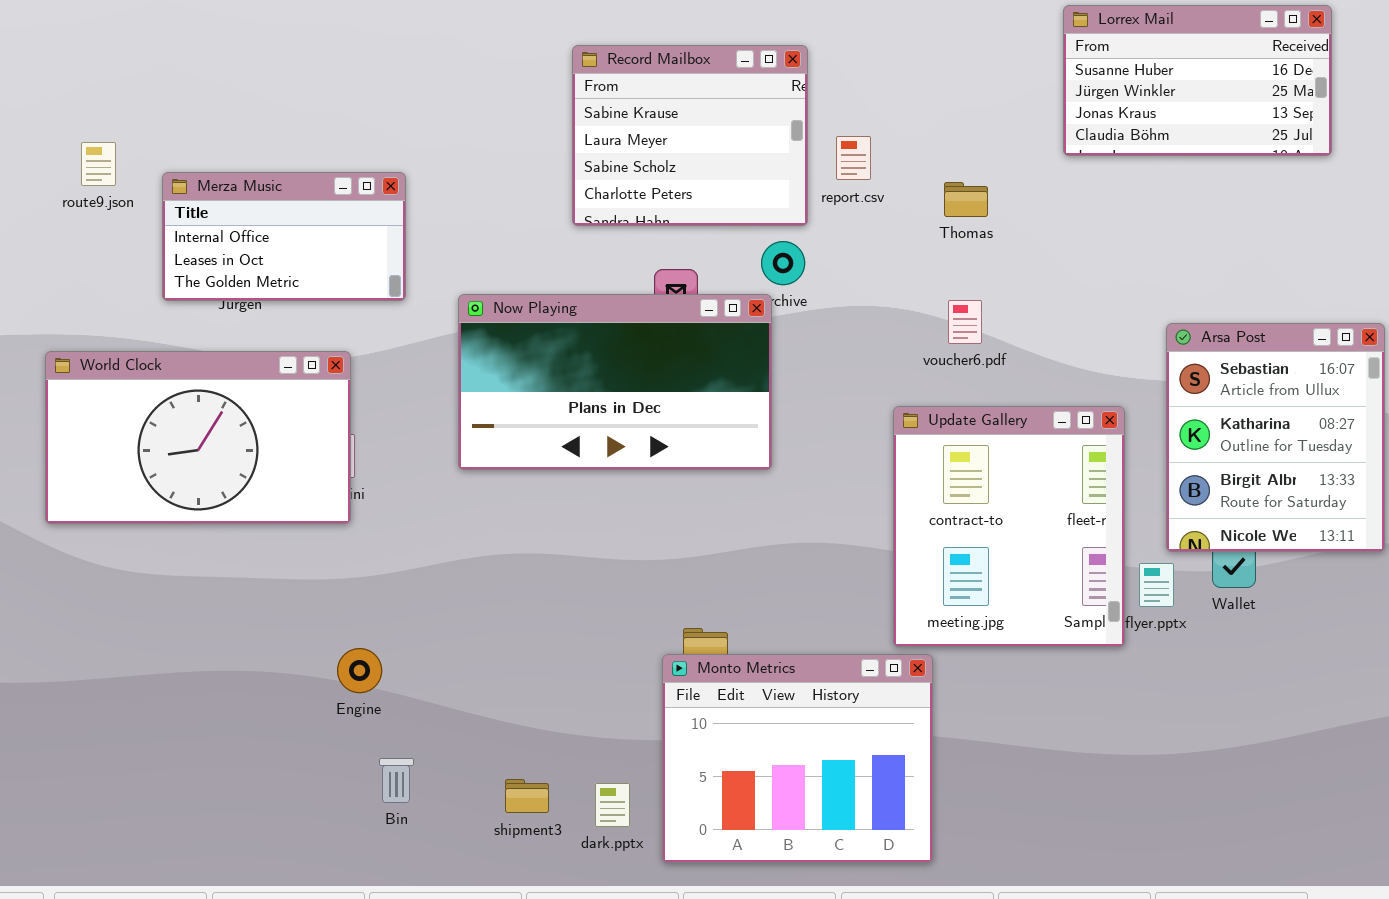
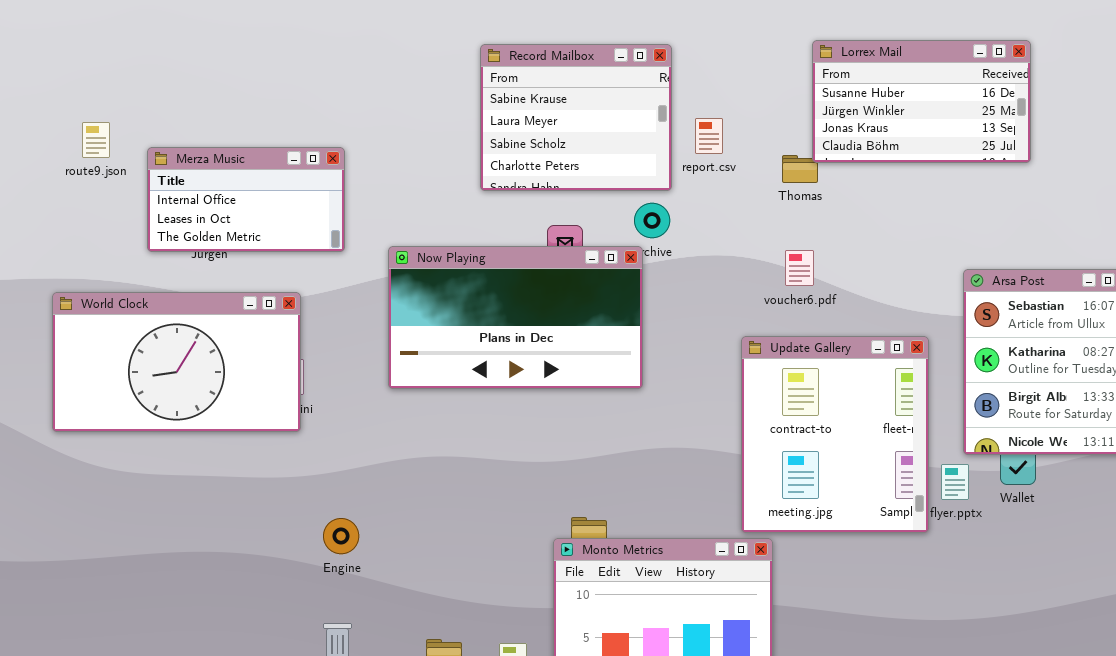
Lorrex Mail: [1063,5,1332,156] -> [812,40,1031,163], moved
Engine: [337,648,382,693] -> [323,518,359,554], moved

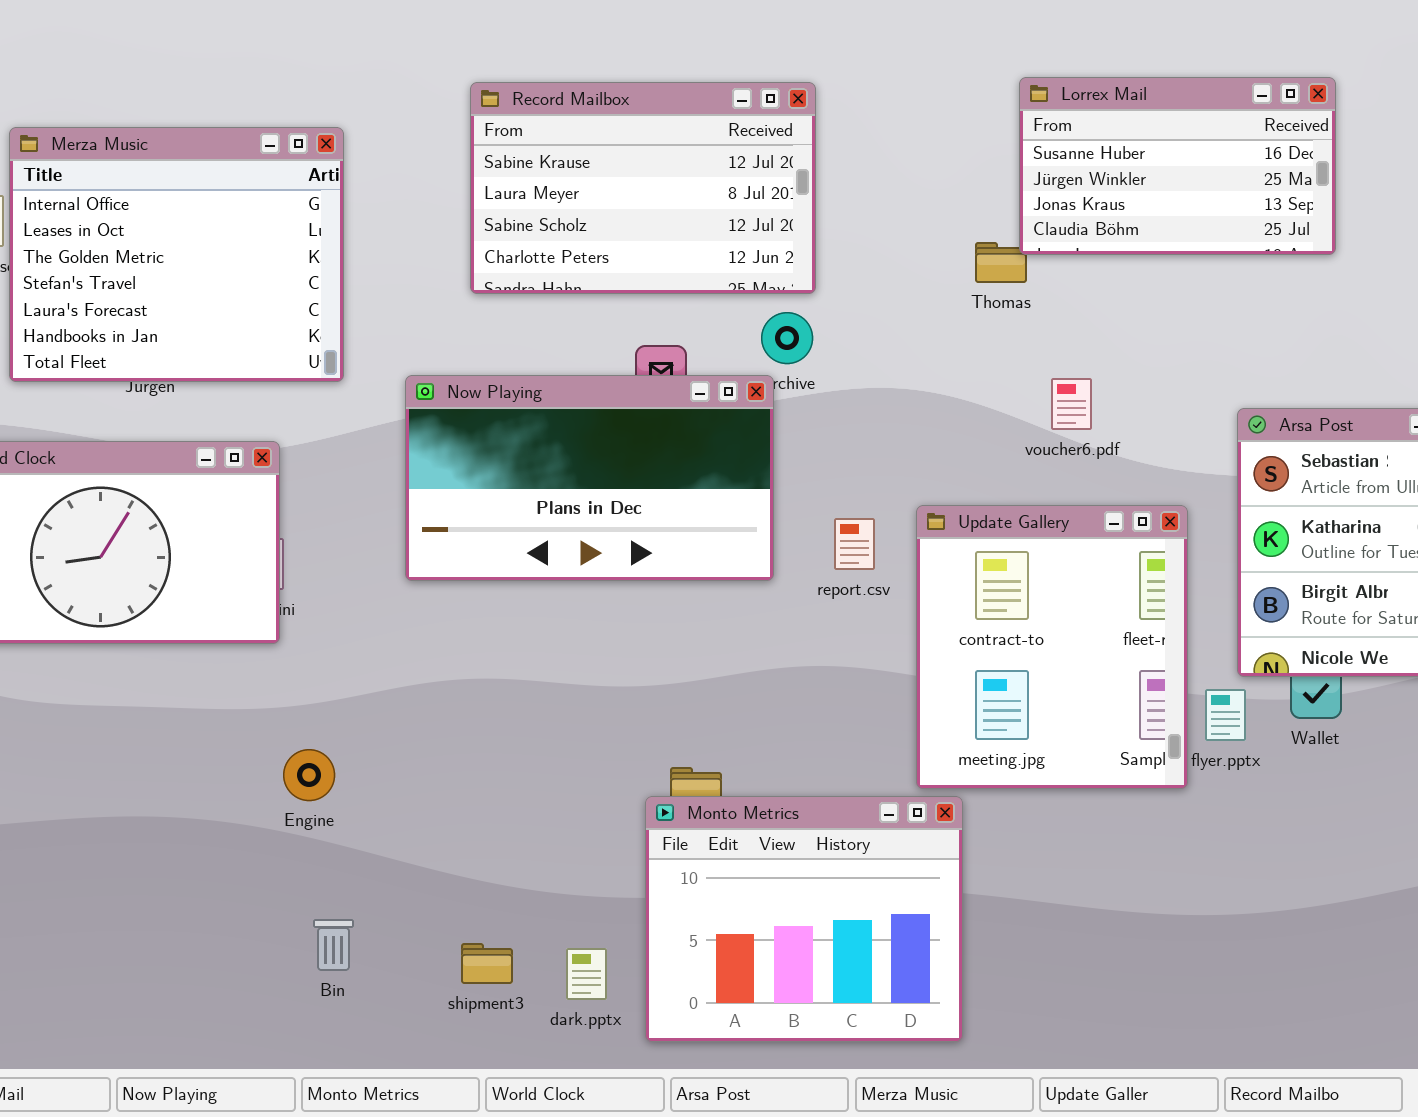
Record Mailbox: [480,44,672,191] -> [470,82,816,294], resized
report.csv: [695,118,723,154] -> [834,518,875,570], moved
Merza Music: [147,147,345,252] -> [9,127,344,382], resized
voucher6.pdf: [785,250,814,286] -> [1051,378,1092,430], moved
Engine: [323,518,359,554] -> [283,749,335,801], moved

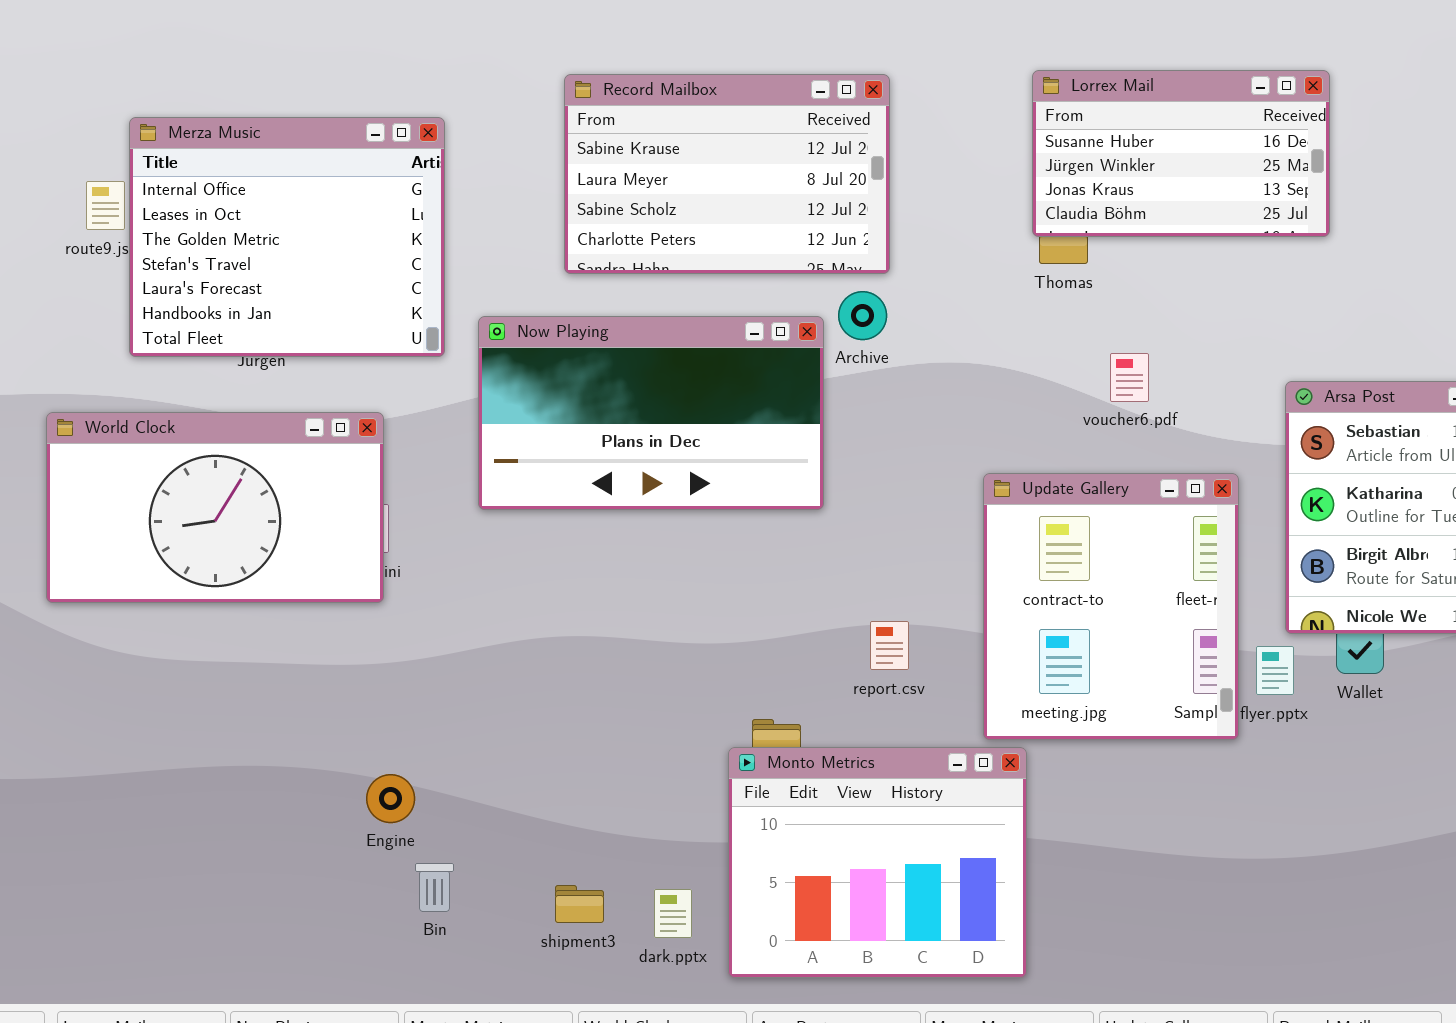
Lorrex Mail: [1019,77,1336,255] -> [1032,70,1330,237], moved
Now Playing: [405,375,774,581] -> [478,316,824,510], moved
report.csv: [834,518,875,570] -> [870,621,909,670], moved
Engine: [283,749,335,801] -> [366,774,415,823], moved

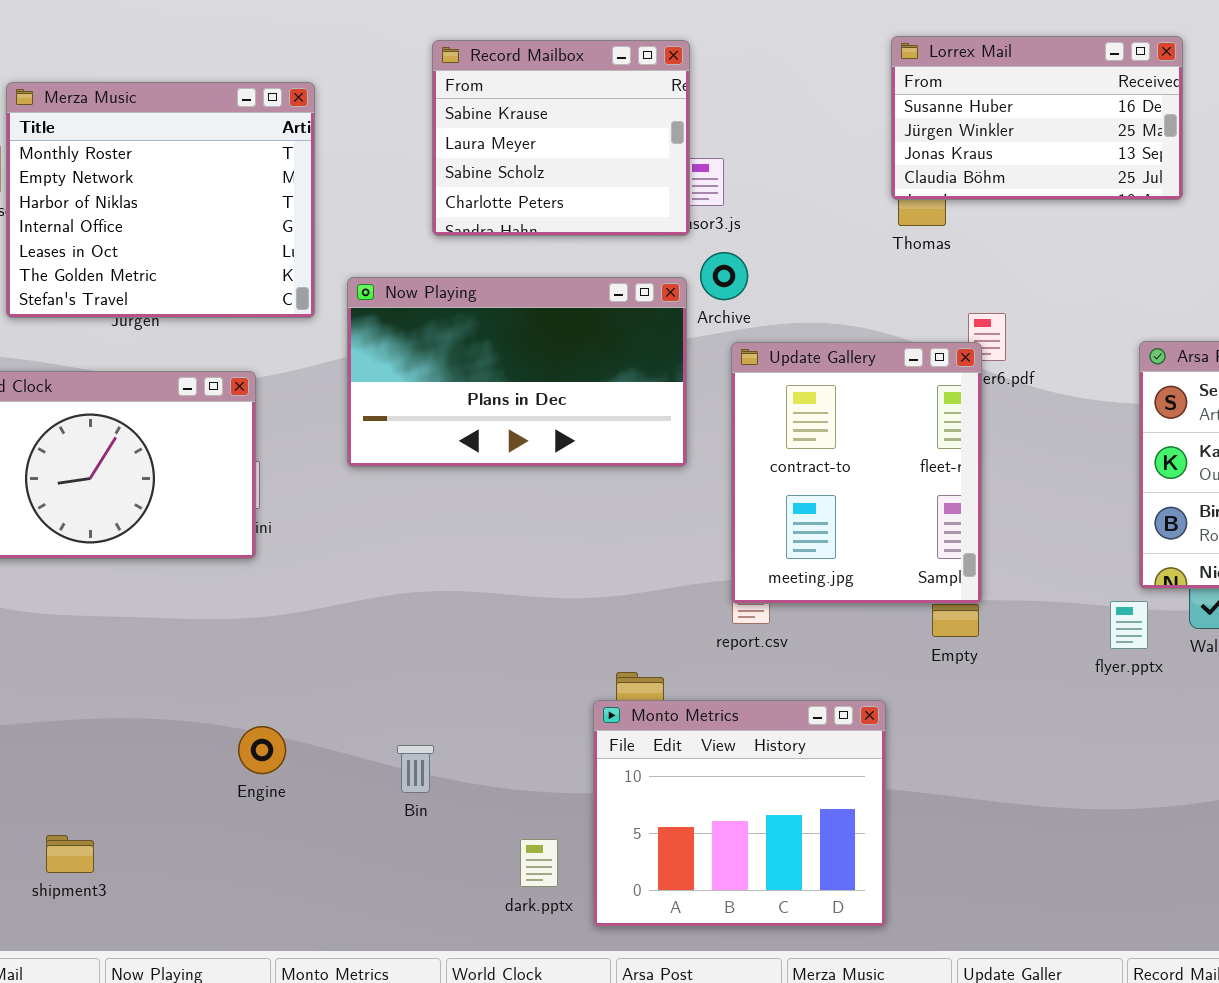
Record Mailbox: [564,74,890,274] -> [432,40,690,236], resized
Merza Music: [129,117,445,357] -> [6,82,315,318], scrolled up 3 rows
Update Gallery: [983,473,1239,740] -> [731,342,982,604], moved
Bin: [415,863,454,912] -> [397,745,434,793], moved
shipment3: [555,885,604,923] -> [46,835,94,873], moved

